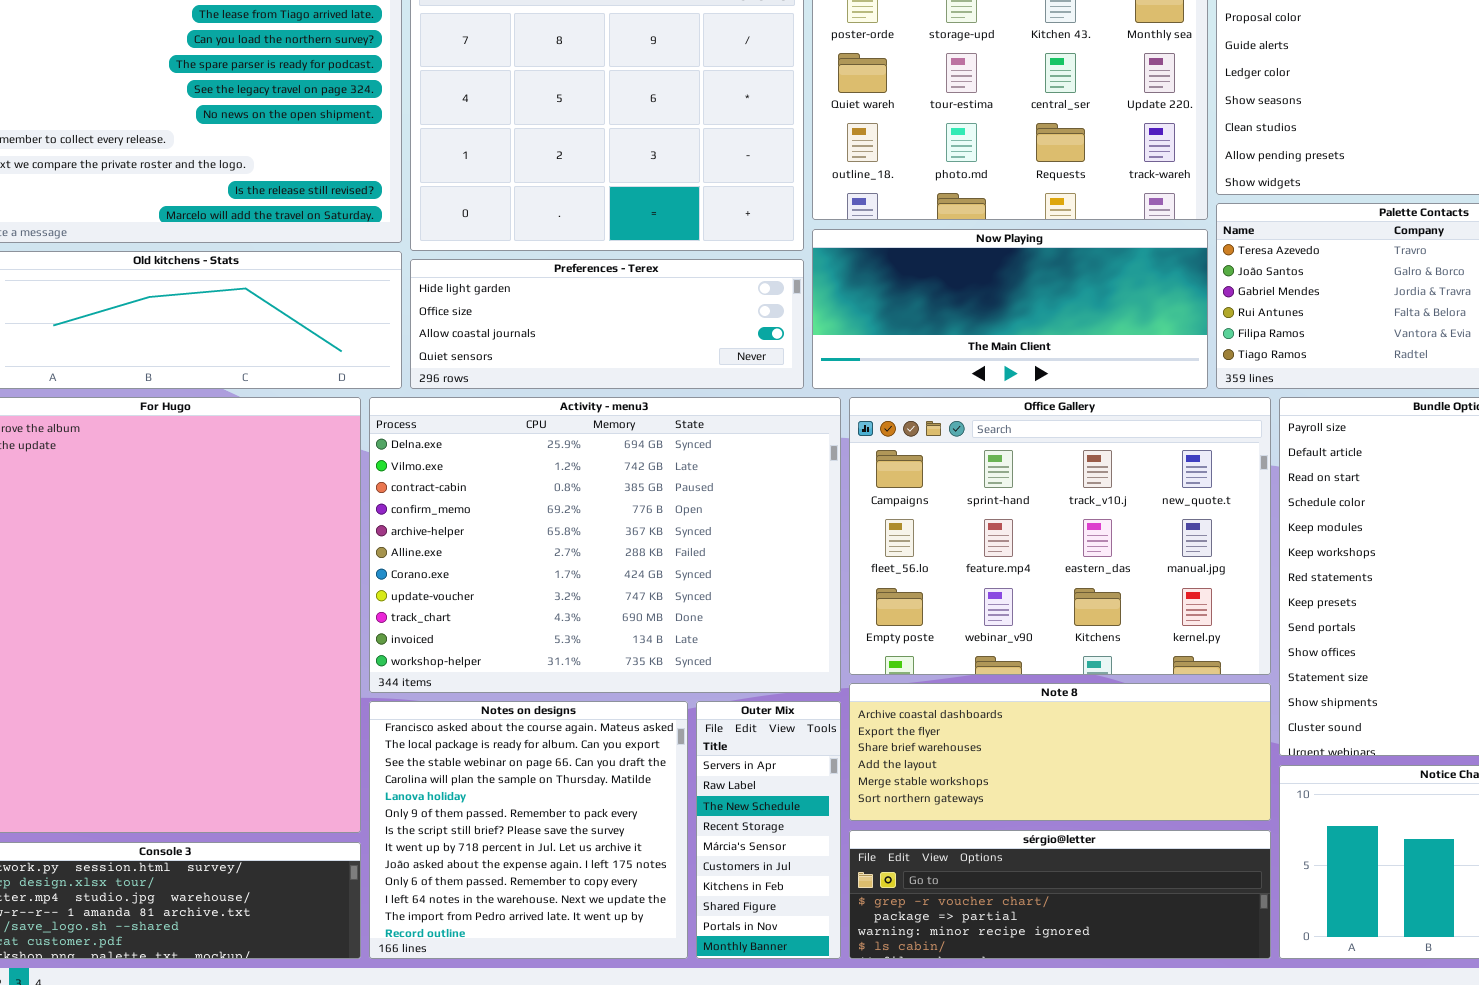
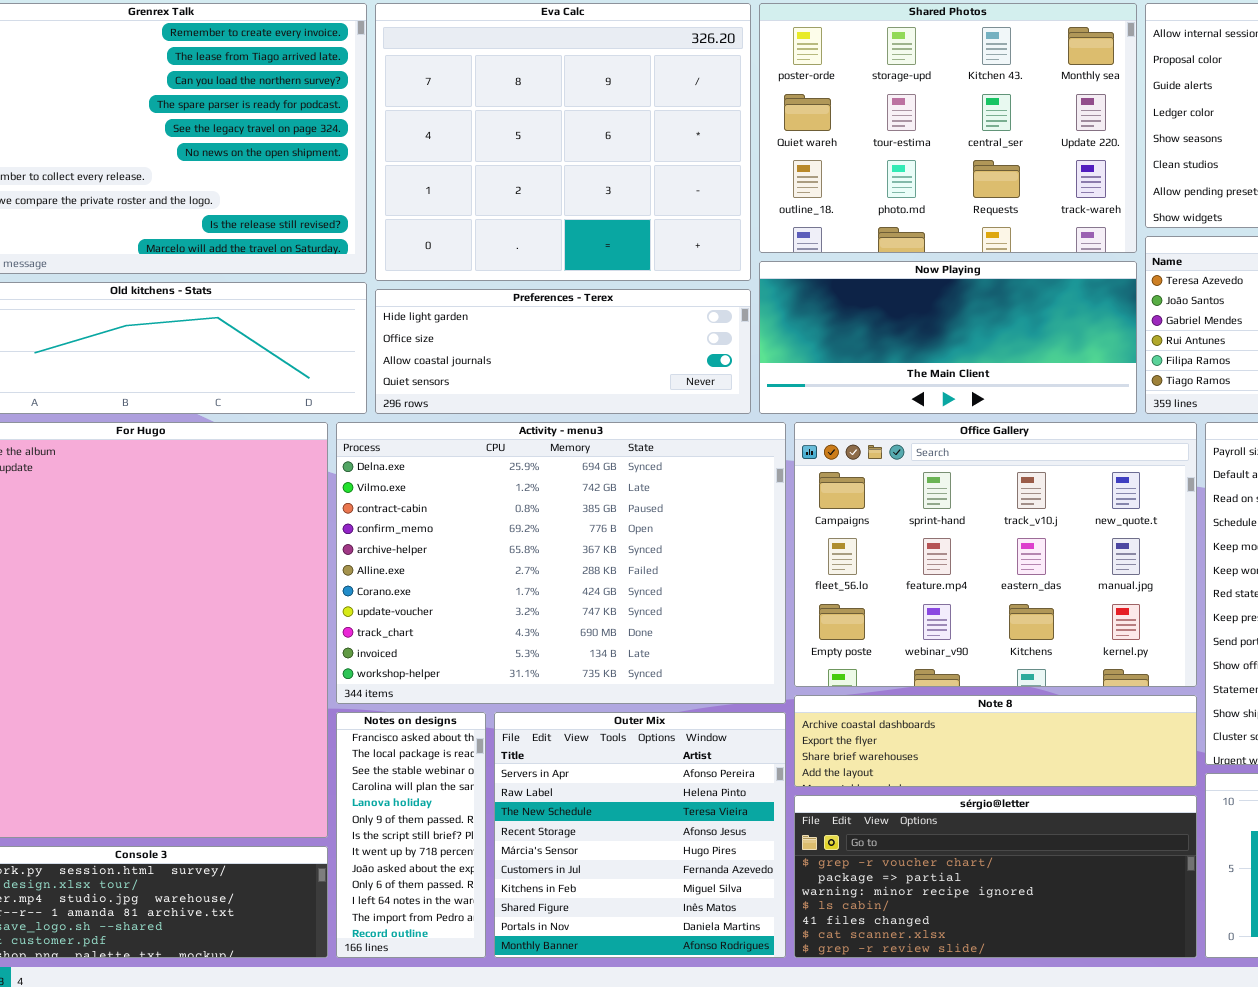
Note 8: [849,683,1271,821] -> [794,695,1197,787], resized
Notes on designs: [369,701,688,959] -> [336,712,486,958], resized
Outer Mix: [696,701,841,959] -> [494,712,786,958], resized
sérgio@letter: [849,830,1271,959] -> [794,795,1197,958], resized

